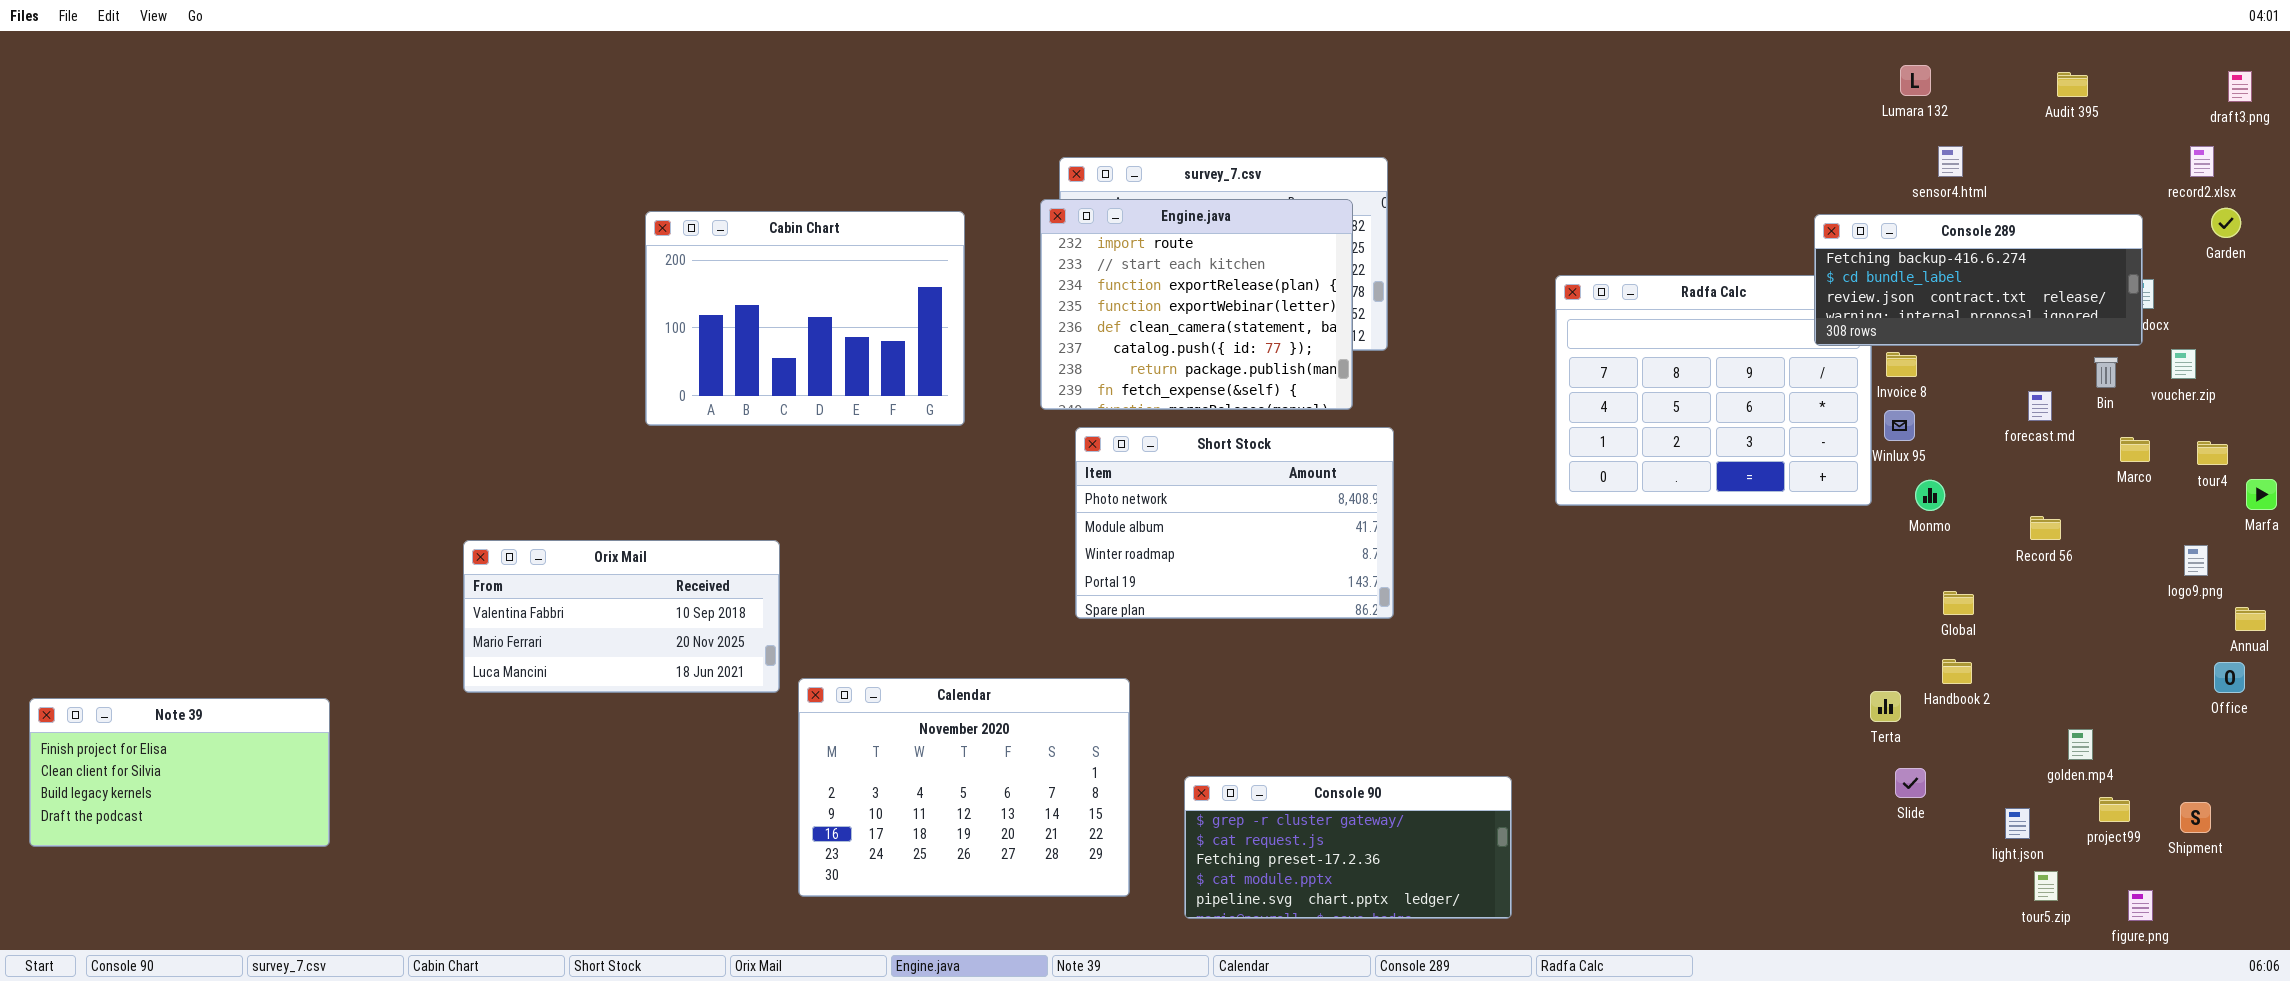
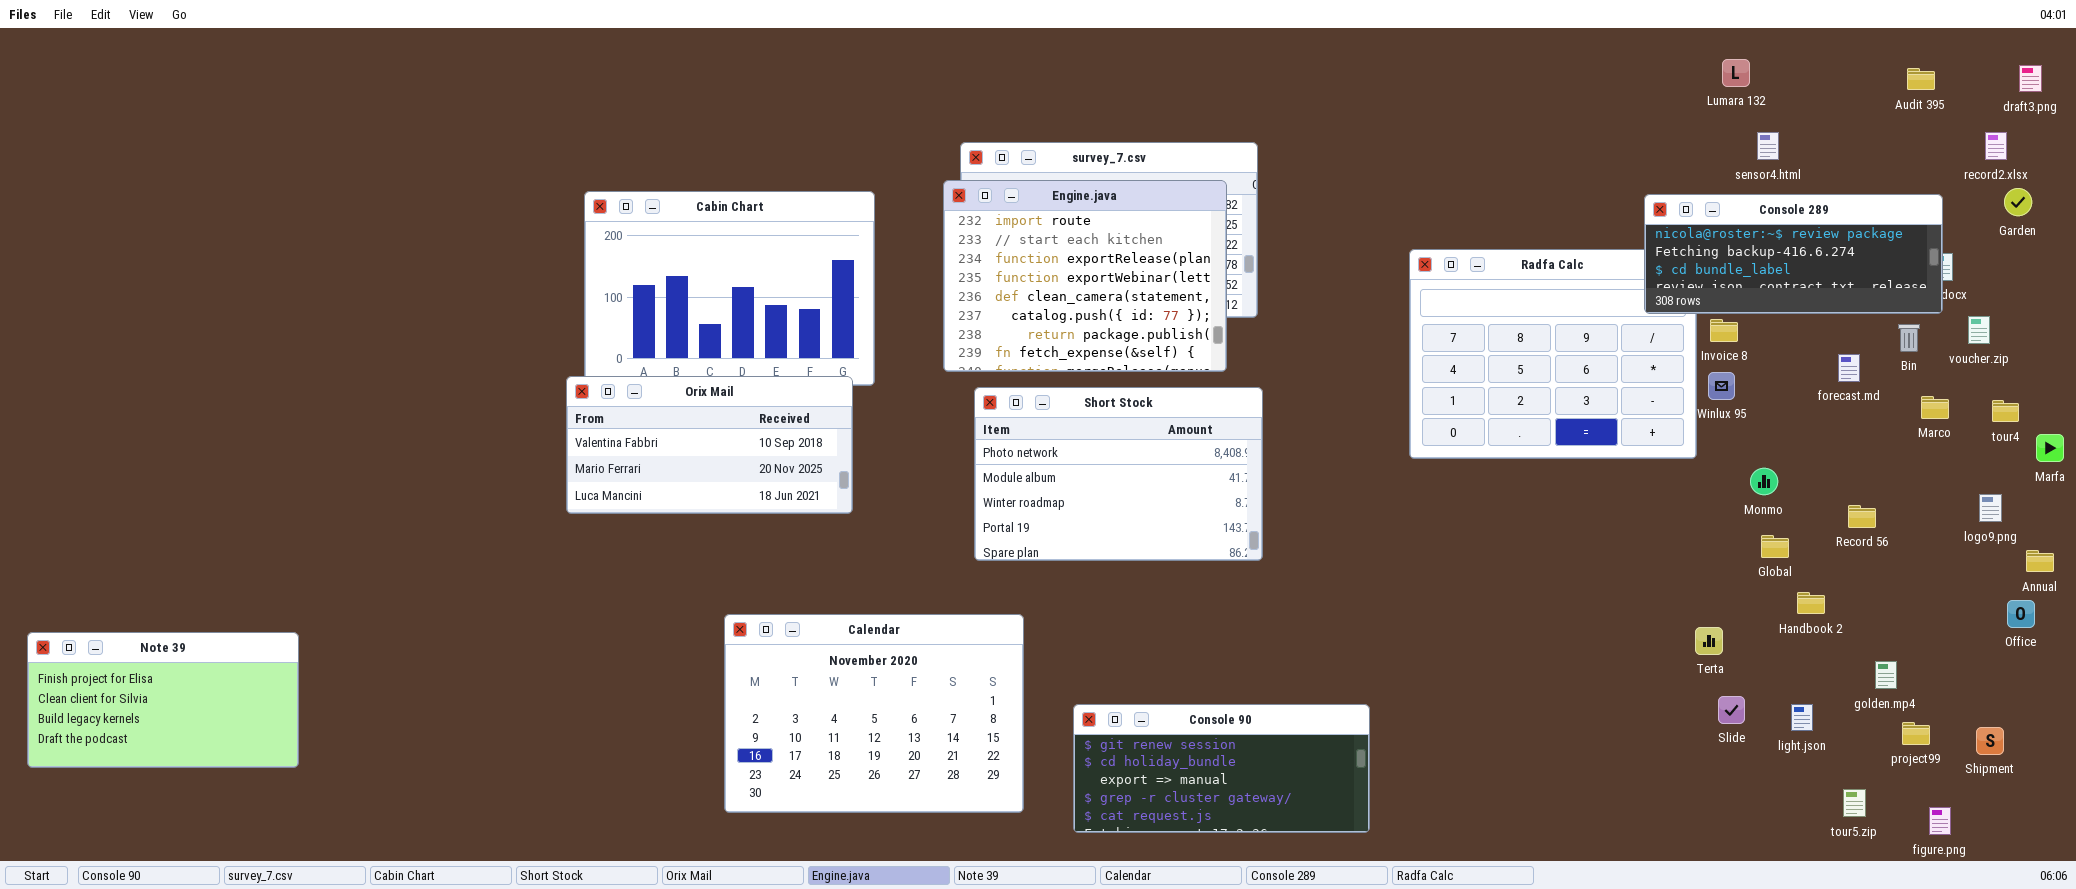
Audit 395: [2057,72,2088,97] -> [1907,68,1935,90], moved
Console 289: [1814,214,2143,346] -> [1644,194,1943,314], scrolled up 1 row
Monmo: [1915,480,1945,511] -> [1750,468,1778,495], moved
Record 56: [2030,516,2061,540] -> [1848,505,1876,528], moved
Orix Mail: [463,540,780,693] -> [566,376,853,514], moved
Handbook 2: [1942,659,1972,684] -> [1797,592,1825,614], moved
Console 90: [1184,776,1512,919] -> [1073,704,1370,833], scrolled up 3 rows
light.json: [2005,808,2030,839] -> [1791,704,1813,731], moved

